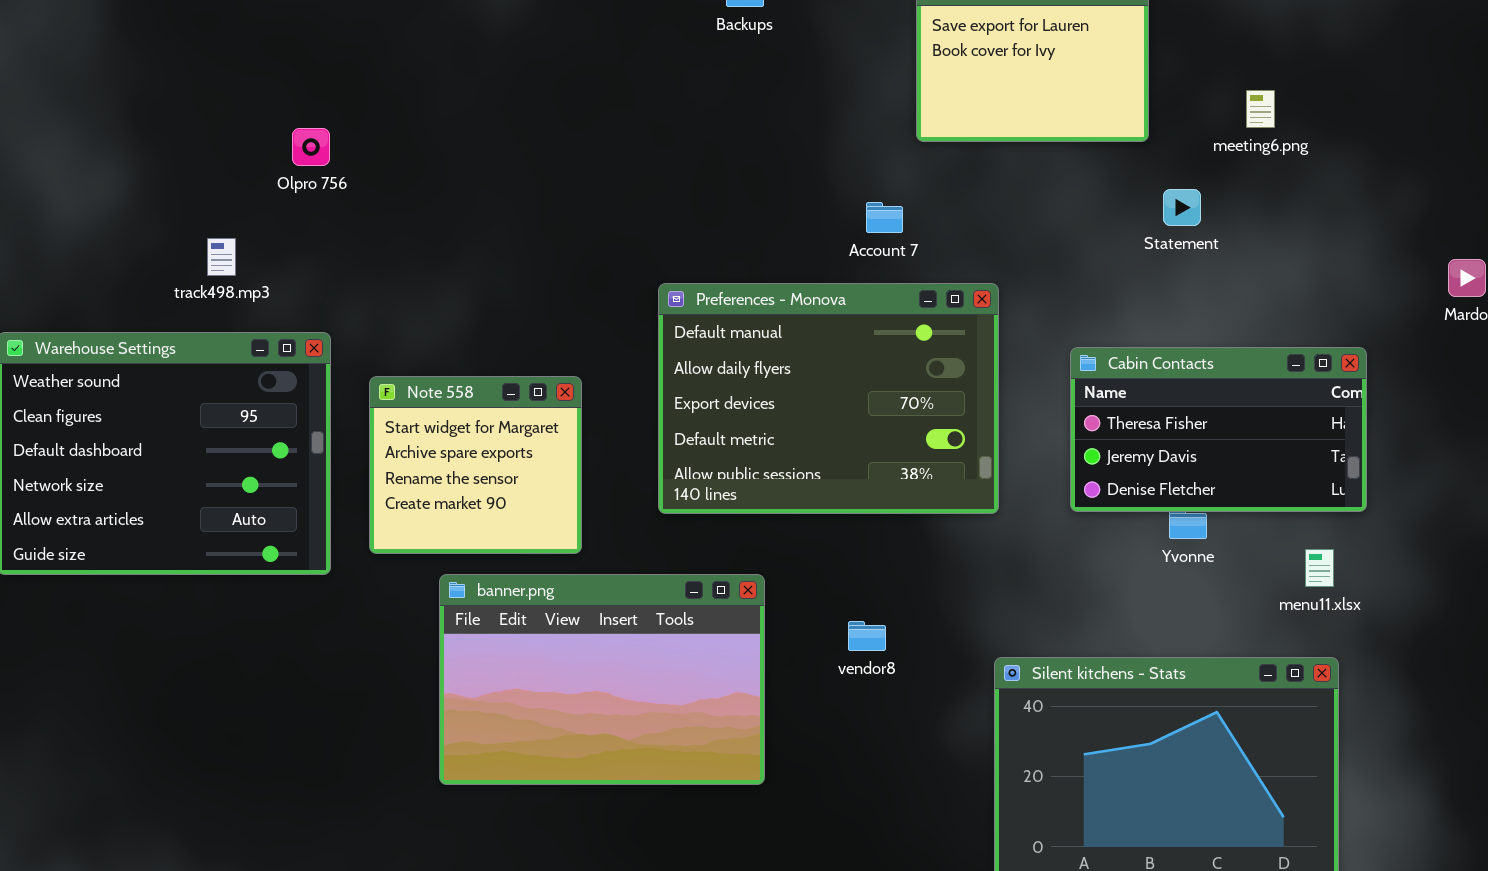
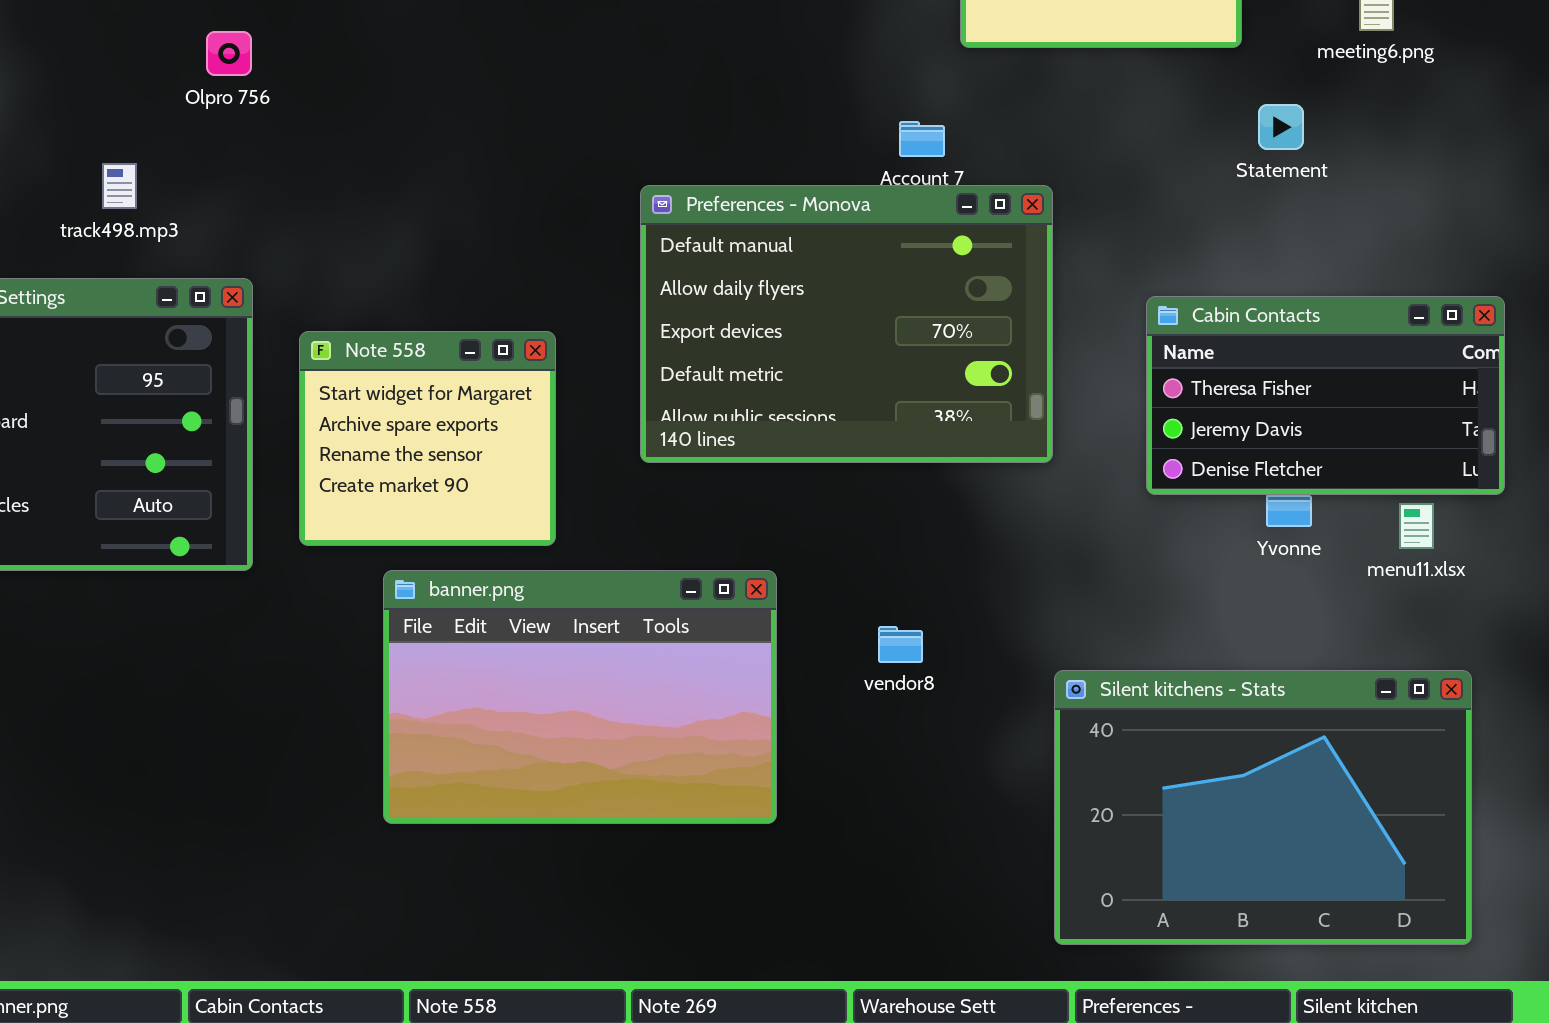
Preferences - Monova: [658,283,999,514] -> [640,185,1053,463], moved
menu11.xlsx: [1305,549,1334,587] -> [1399,503,1434,549], moved

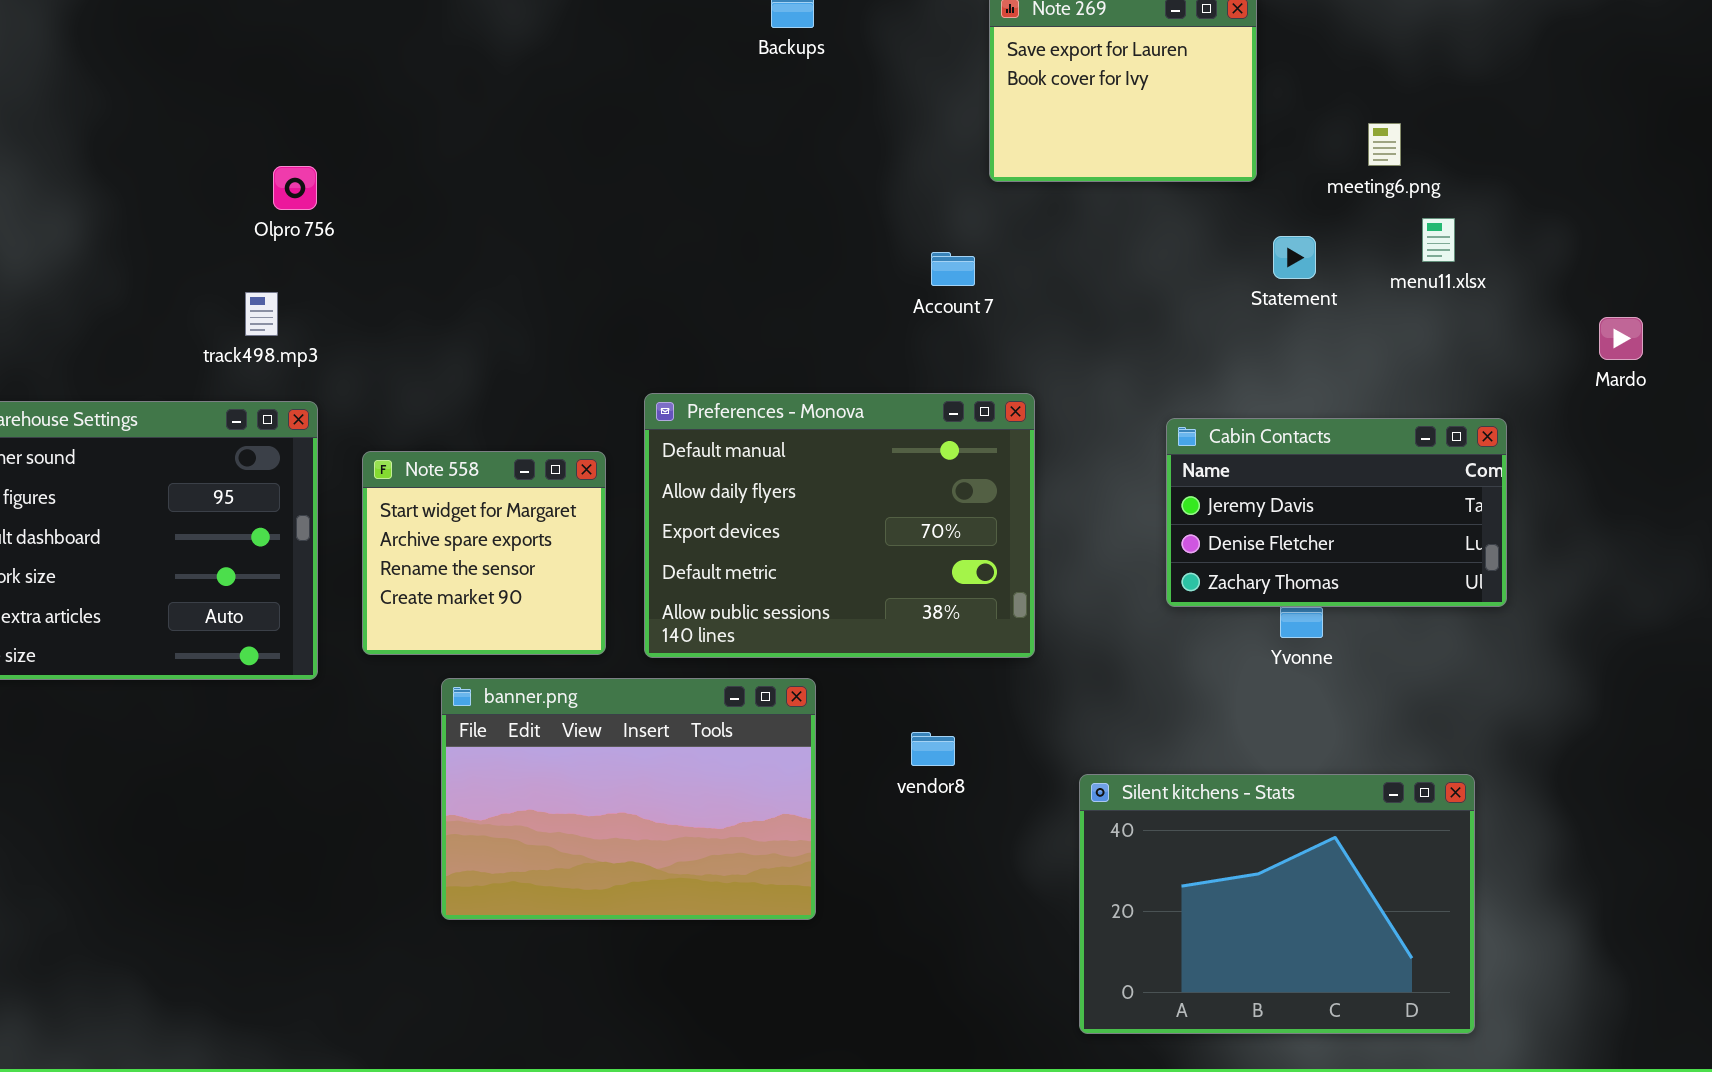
track498.mp3: [102,163,137,209] -> [245,292,278,336], moved
Preferences - Monova: [640,185,1053,463] -> [644,393,1035,658], moved
Cabin Contacts: [1146,296,1505,495] -> [1166,418,1507,607], scrolled down 1 row
menu11.xlsx: [1399,503,1434,549] -> [1422,218,1455,262], moved

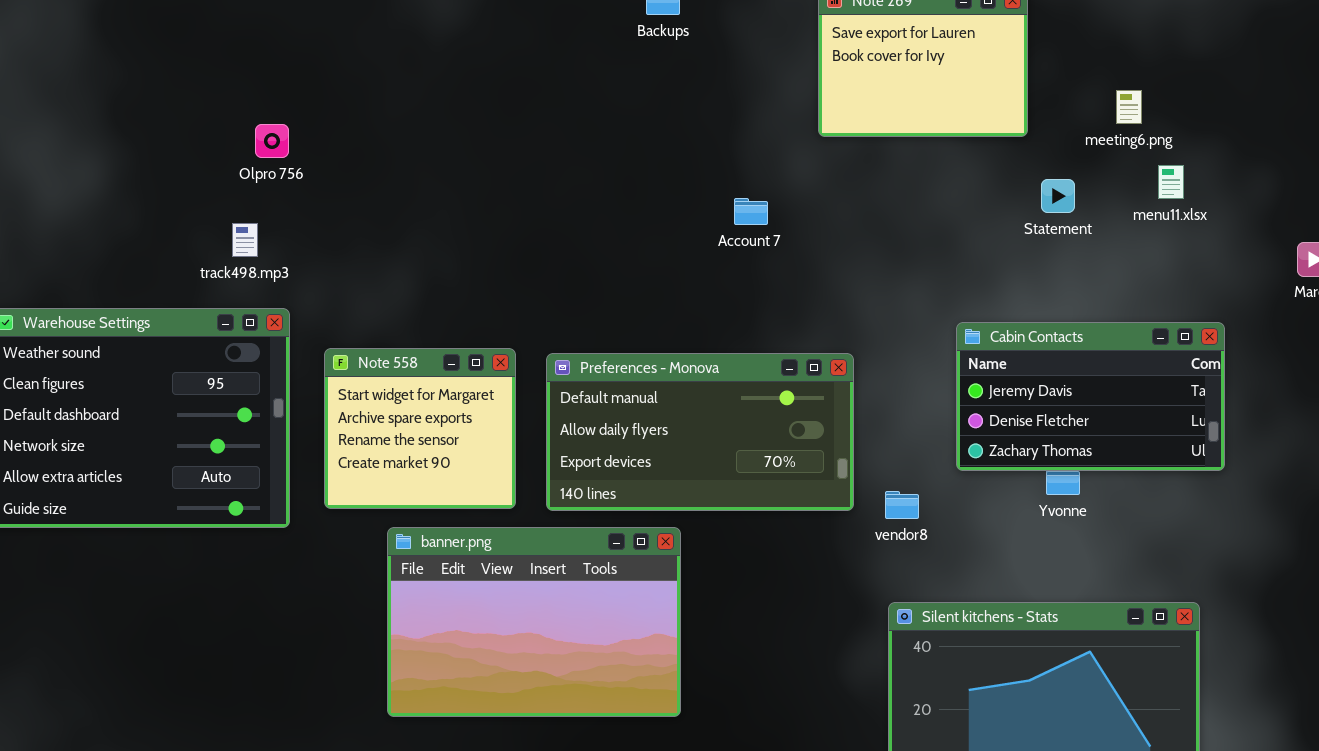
Account 7: [931,252,975,286] -> [734,198,768,225], moved
Preferences - Monova: [644,393,1035,658] -> [546,353,854,511], resized
vendor8: [911,732,955,766] -> [885,491,919,519], moved

